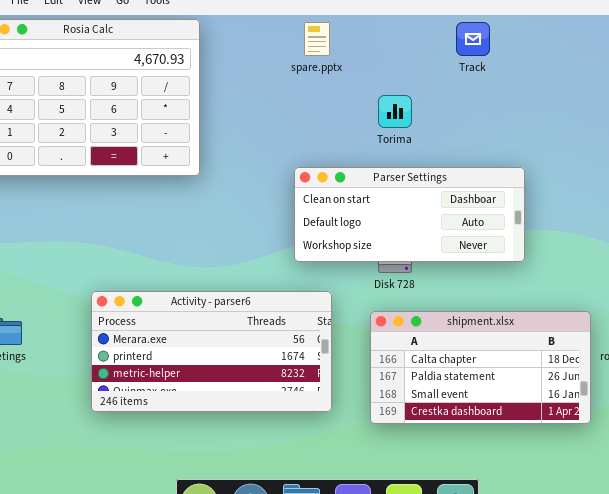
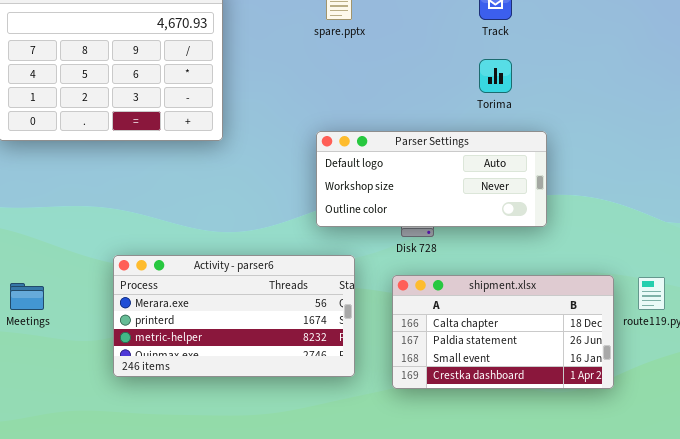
Torima: [378,95,412,128] -> [479,59,512,93], moved
Parser Settings: [294,167,525,262] -> [316,131,547,227], scrolled down 1 row

